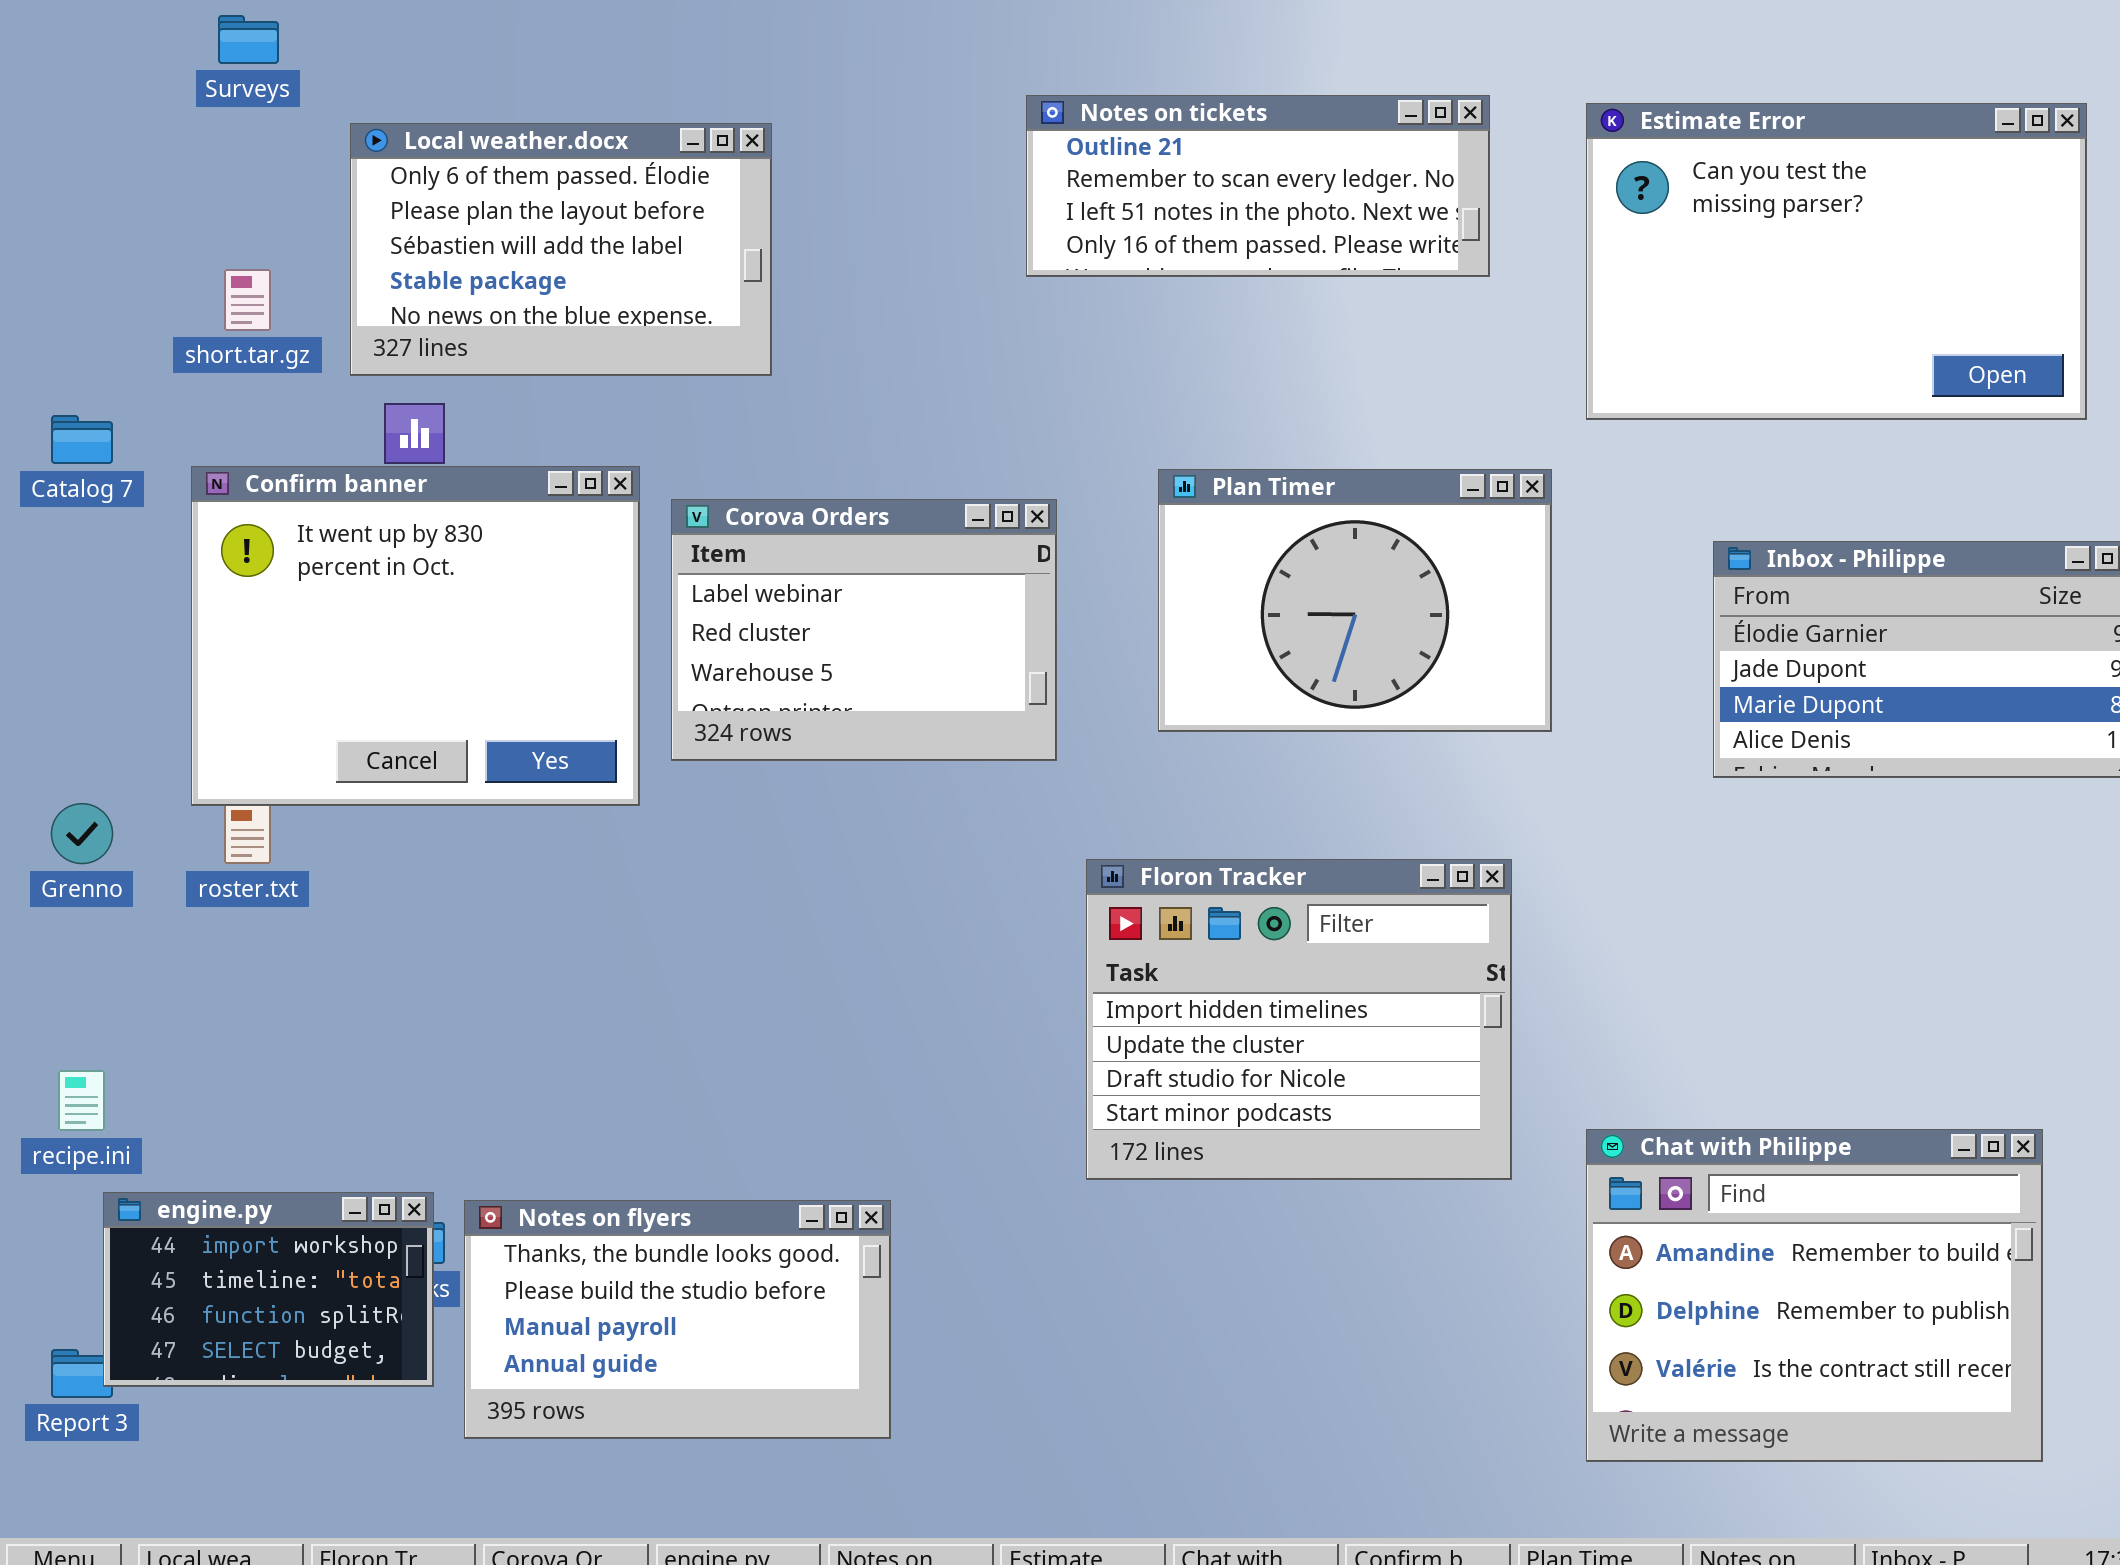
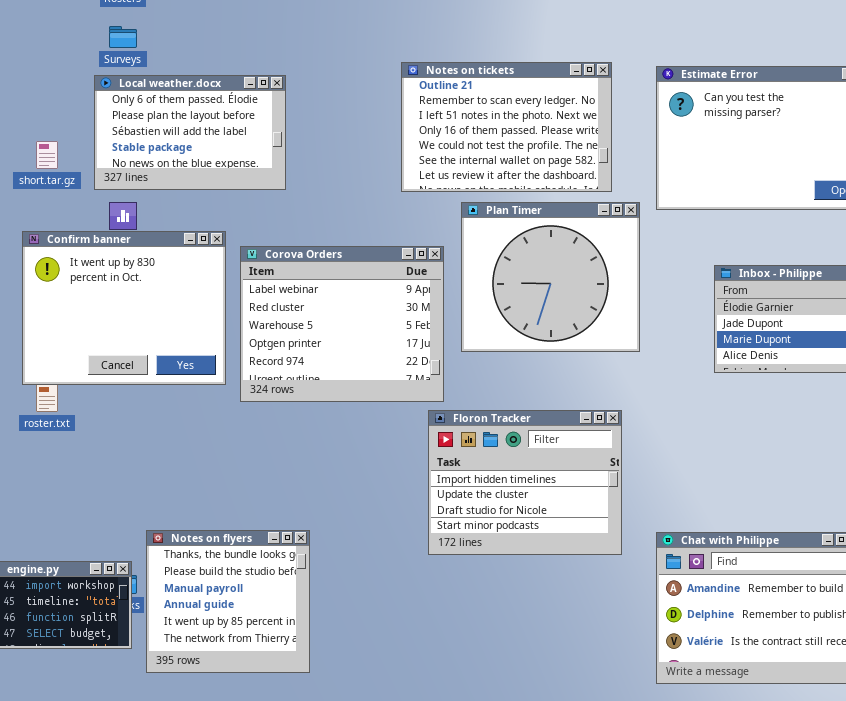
Surveys: [218,15,279,64] -> [109,26,137,48], moved
Notes on tickets: [1026,95,1490,277] -> [401,62,612,192], resized
Plan Timer: [1158,469,1552,732] -> [461,202,640,352], resized
Corova Orders: [671,499,1057,761] -> [240,246,444,402], resized
Notes on flyers: [464,1200,891,1439] -> [146,530,310,673], resized

